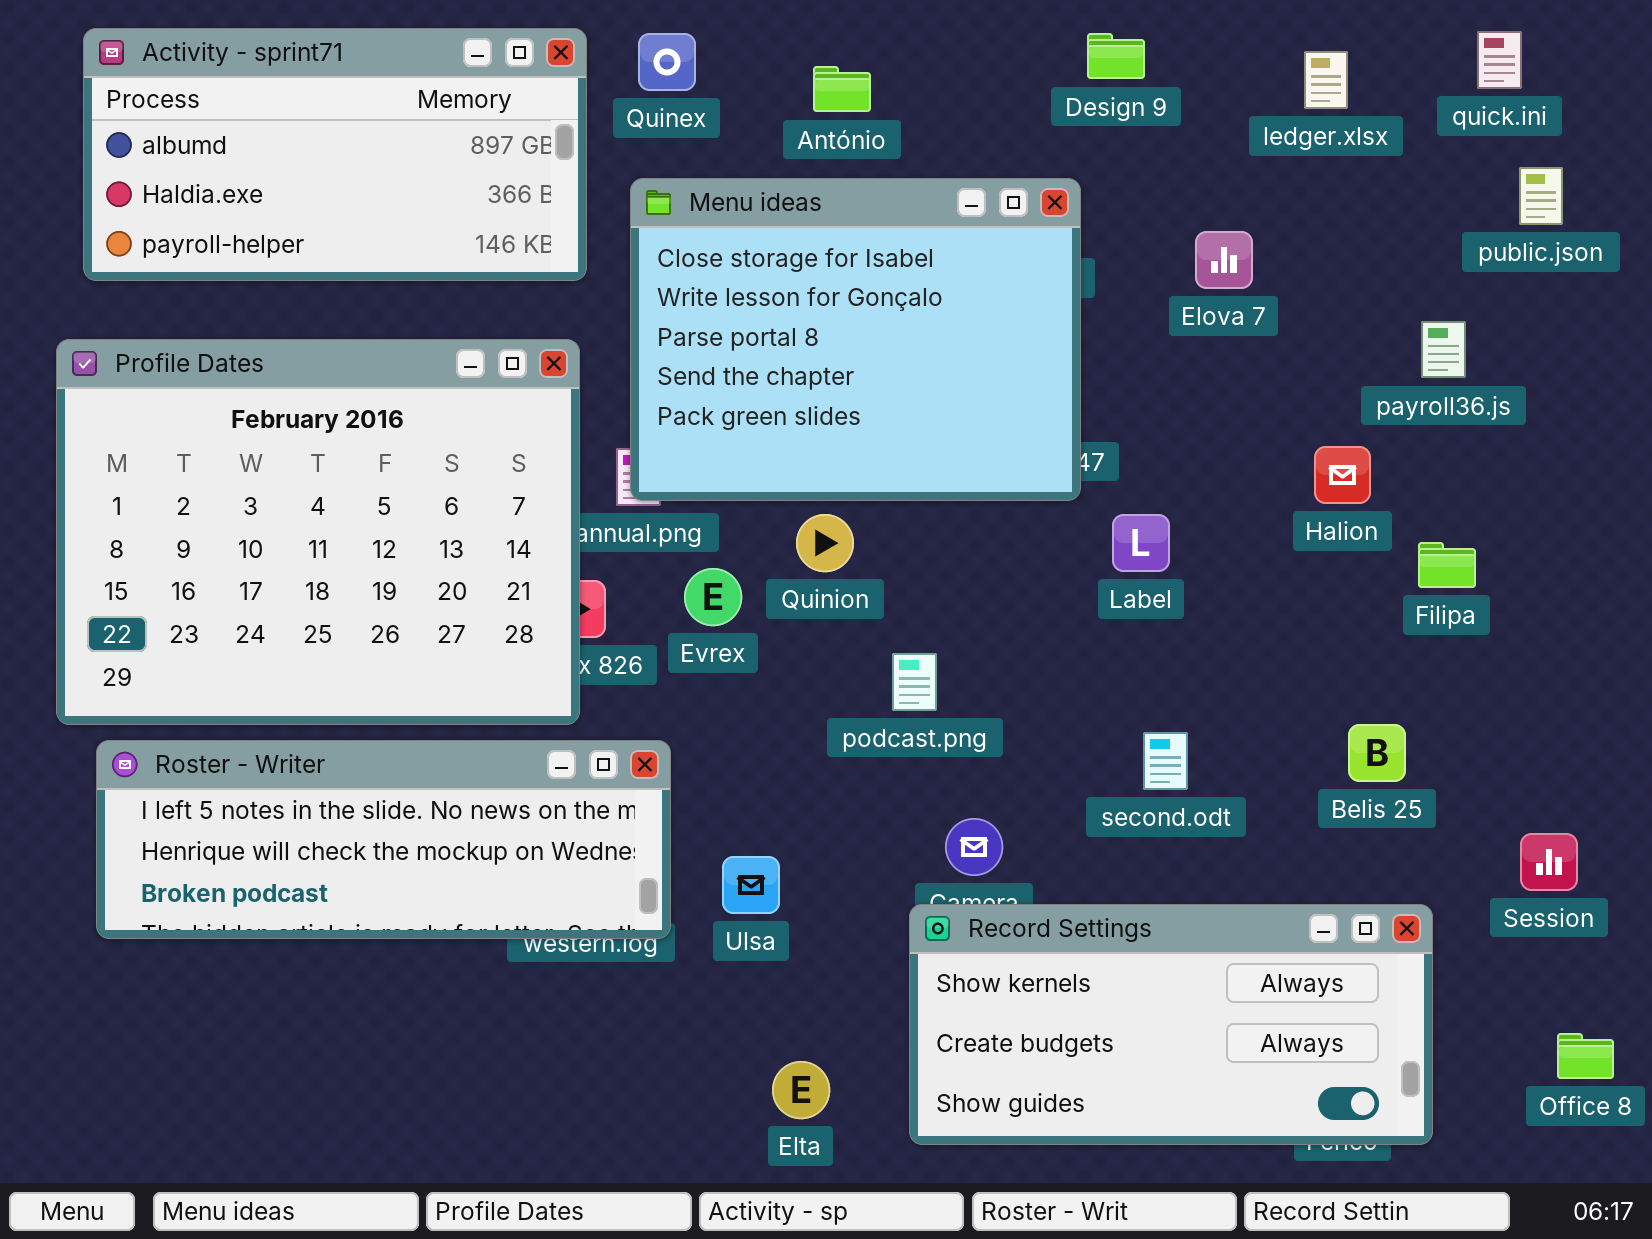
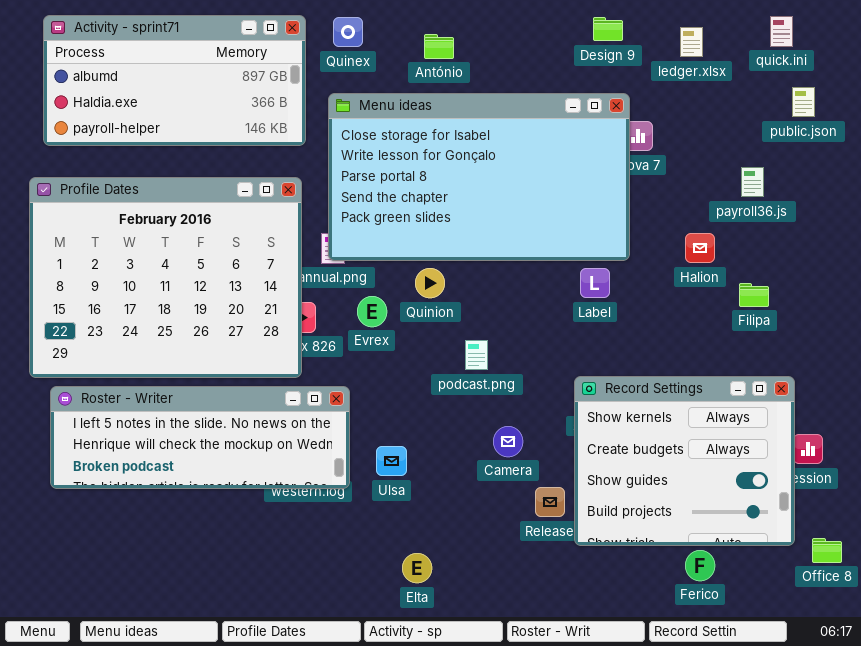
Design 9: [1087,33,1145,79] -> [593,17,623,41], moved
Menu ideas: [630,178,1081,501] -> [328,93,630,261], resized
Record Settings: [909,904,1433,1145] -> [574,376,795,546], moved, resized

